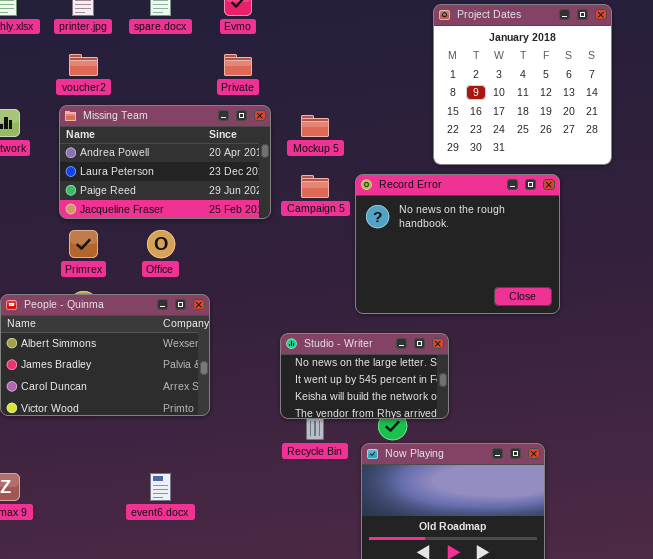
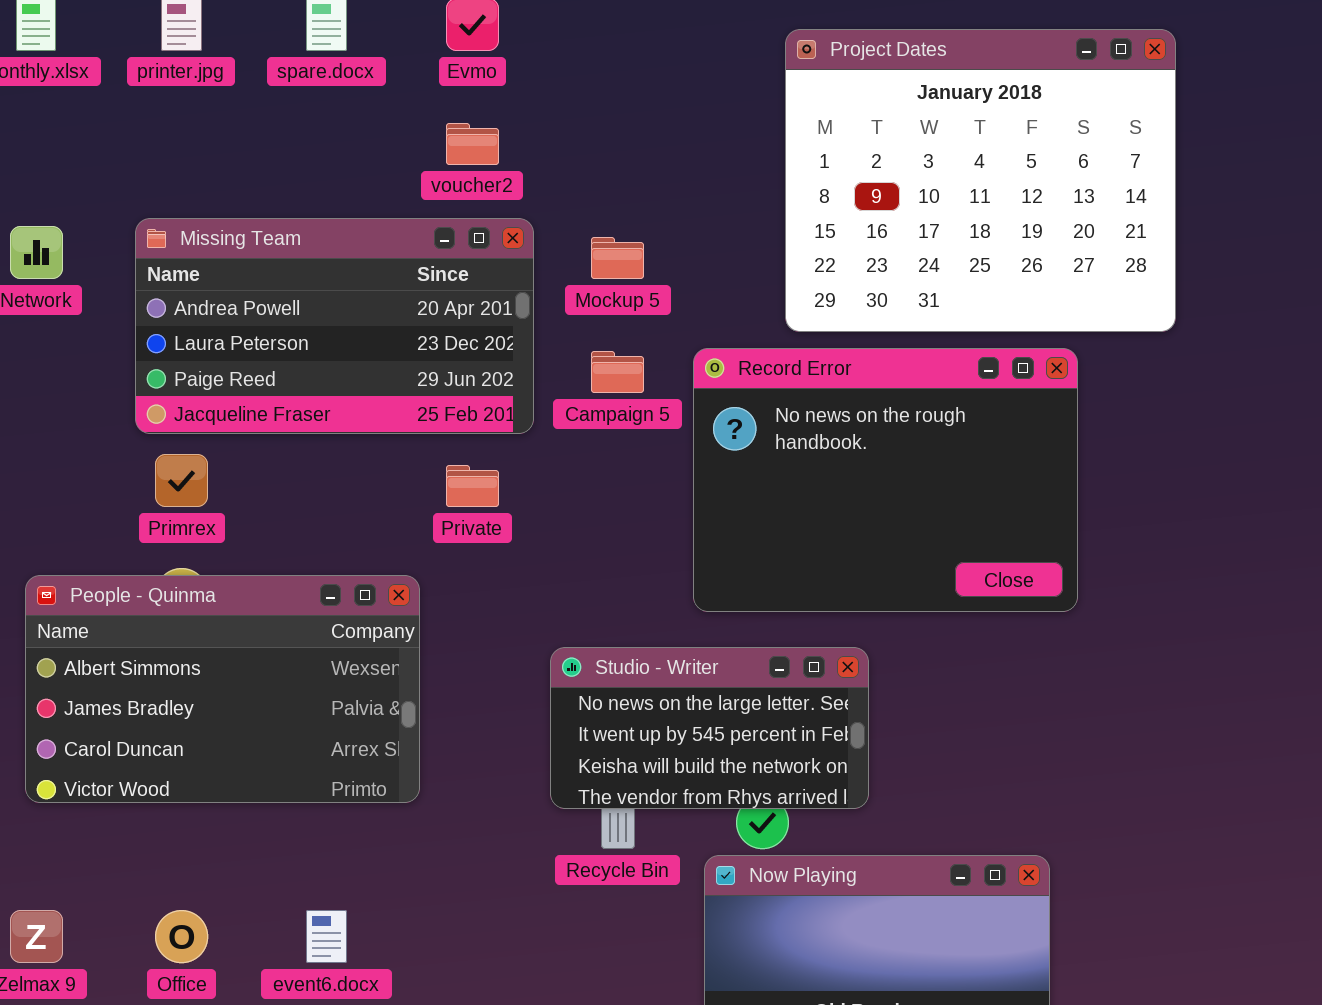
Project Dates: [433,4,612,165] -> [785,29,1176,332], resized
voucher2: [69,54,98,76] -> [446,123,499,165], moved
Private: [224,54,252,76] -> [446,465,499,507], moved
Office: [147,230,175,258] -> [155,910,208,963], moved

